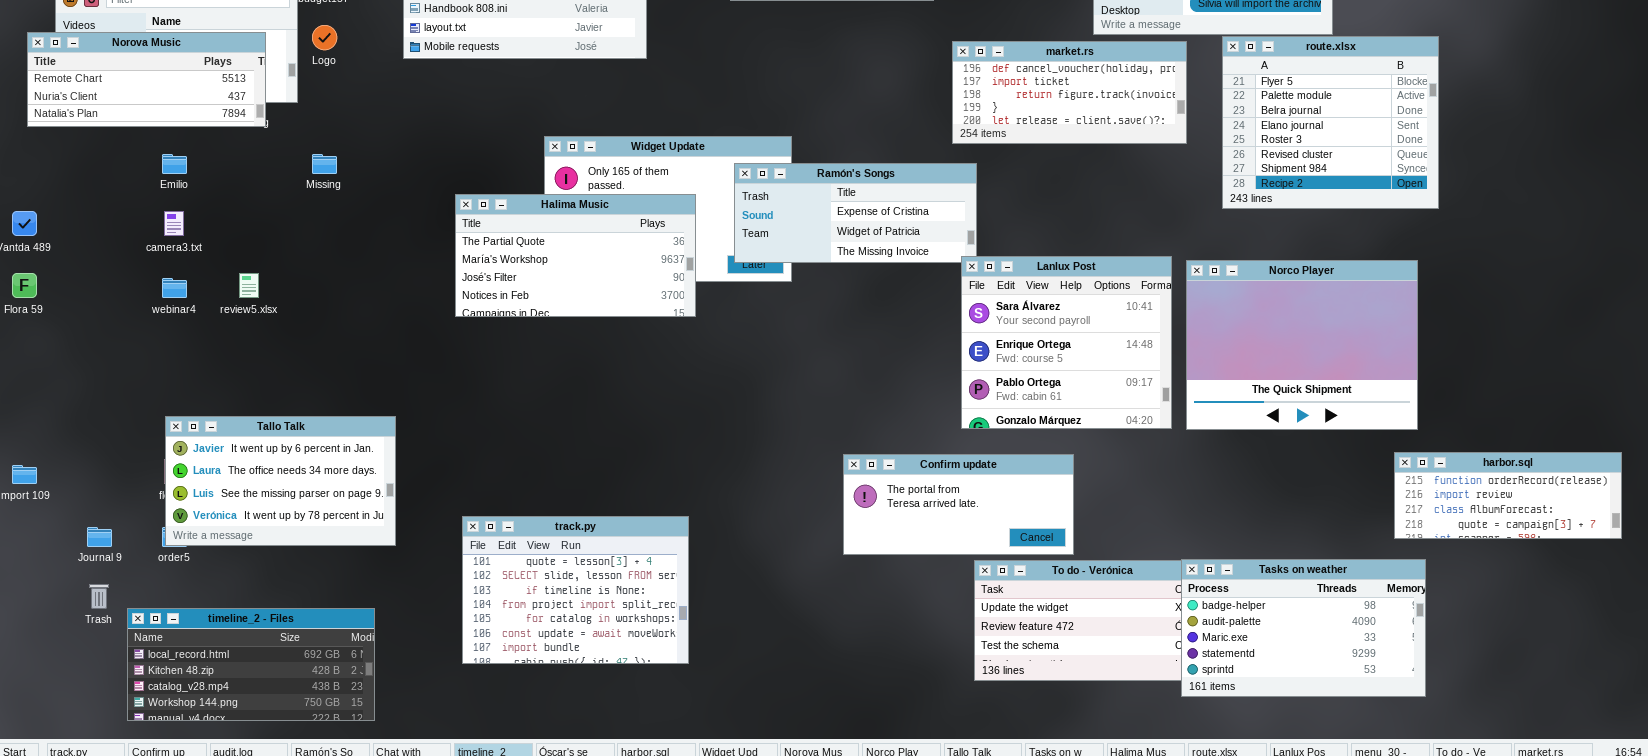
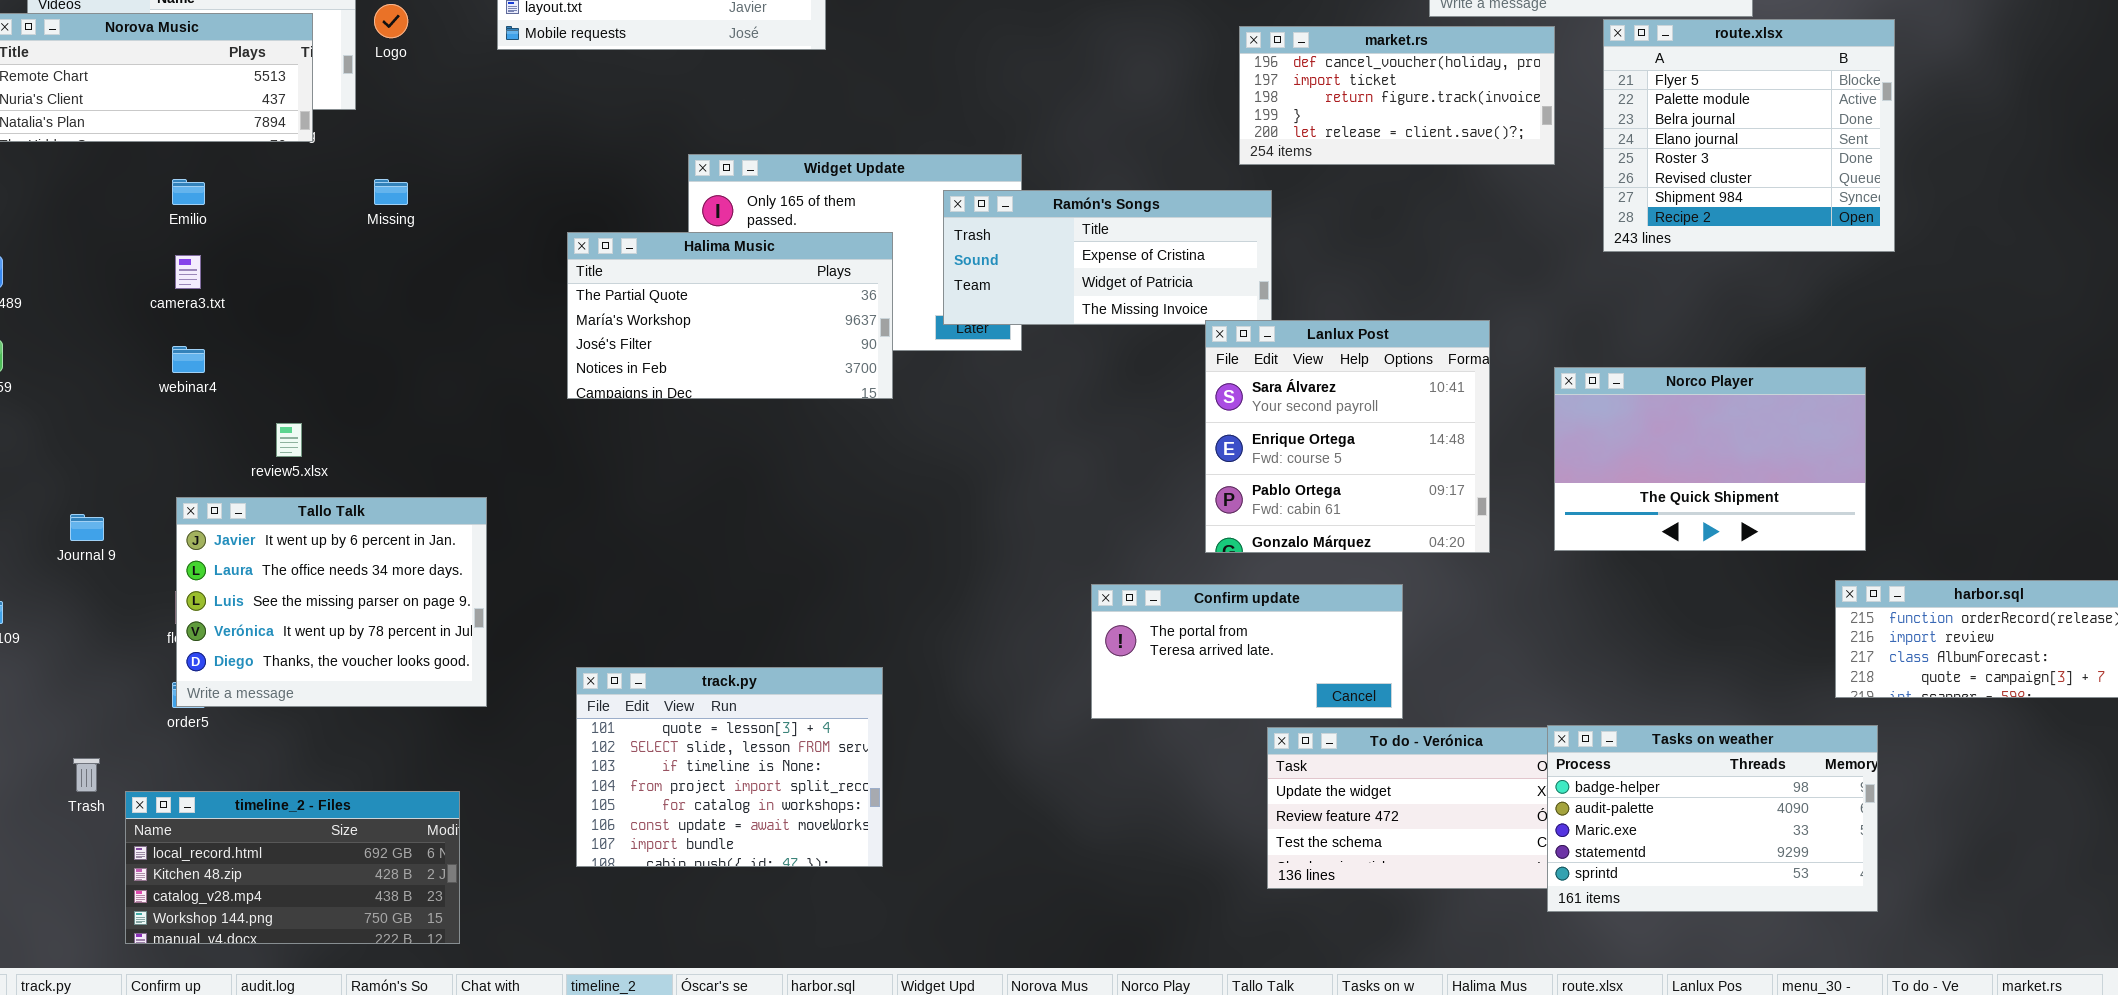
Lanlux Post: [961,256,1172,429] -> [1205,320,1490,553], moved
Norco Player: [1186,260,1418,430] -> [1554,367,1866,551], resized
review5.xlsx: [239,273,259,298] -> [276,423,302,457], moved
Tallo Talk: [165,416,396,546] -> [176,497,487,707], resized
Journal 9: [87,527,112,547] -> [70,514,104,541], moved

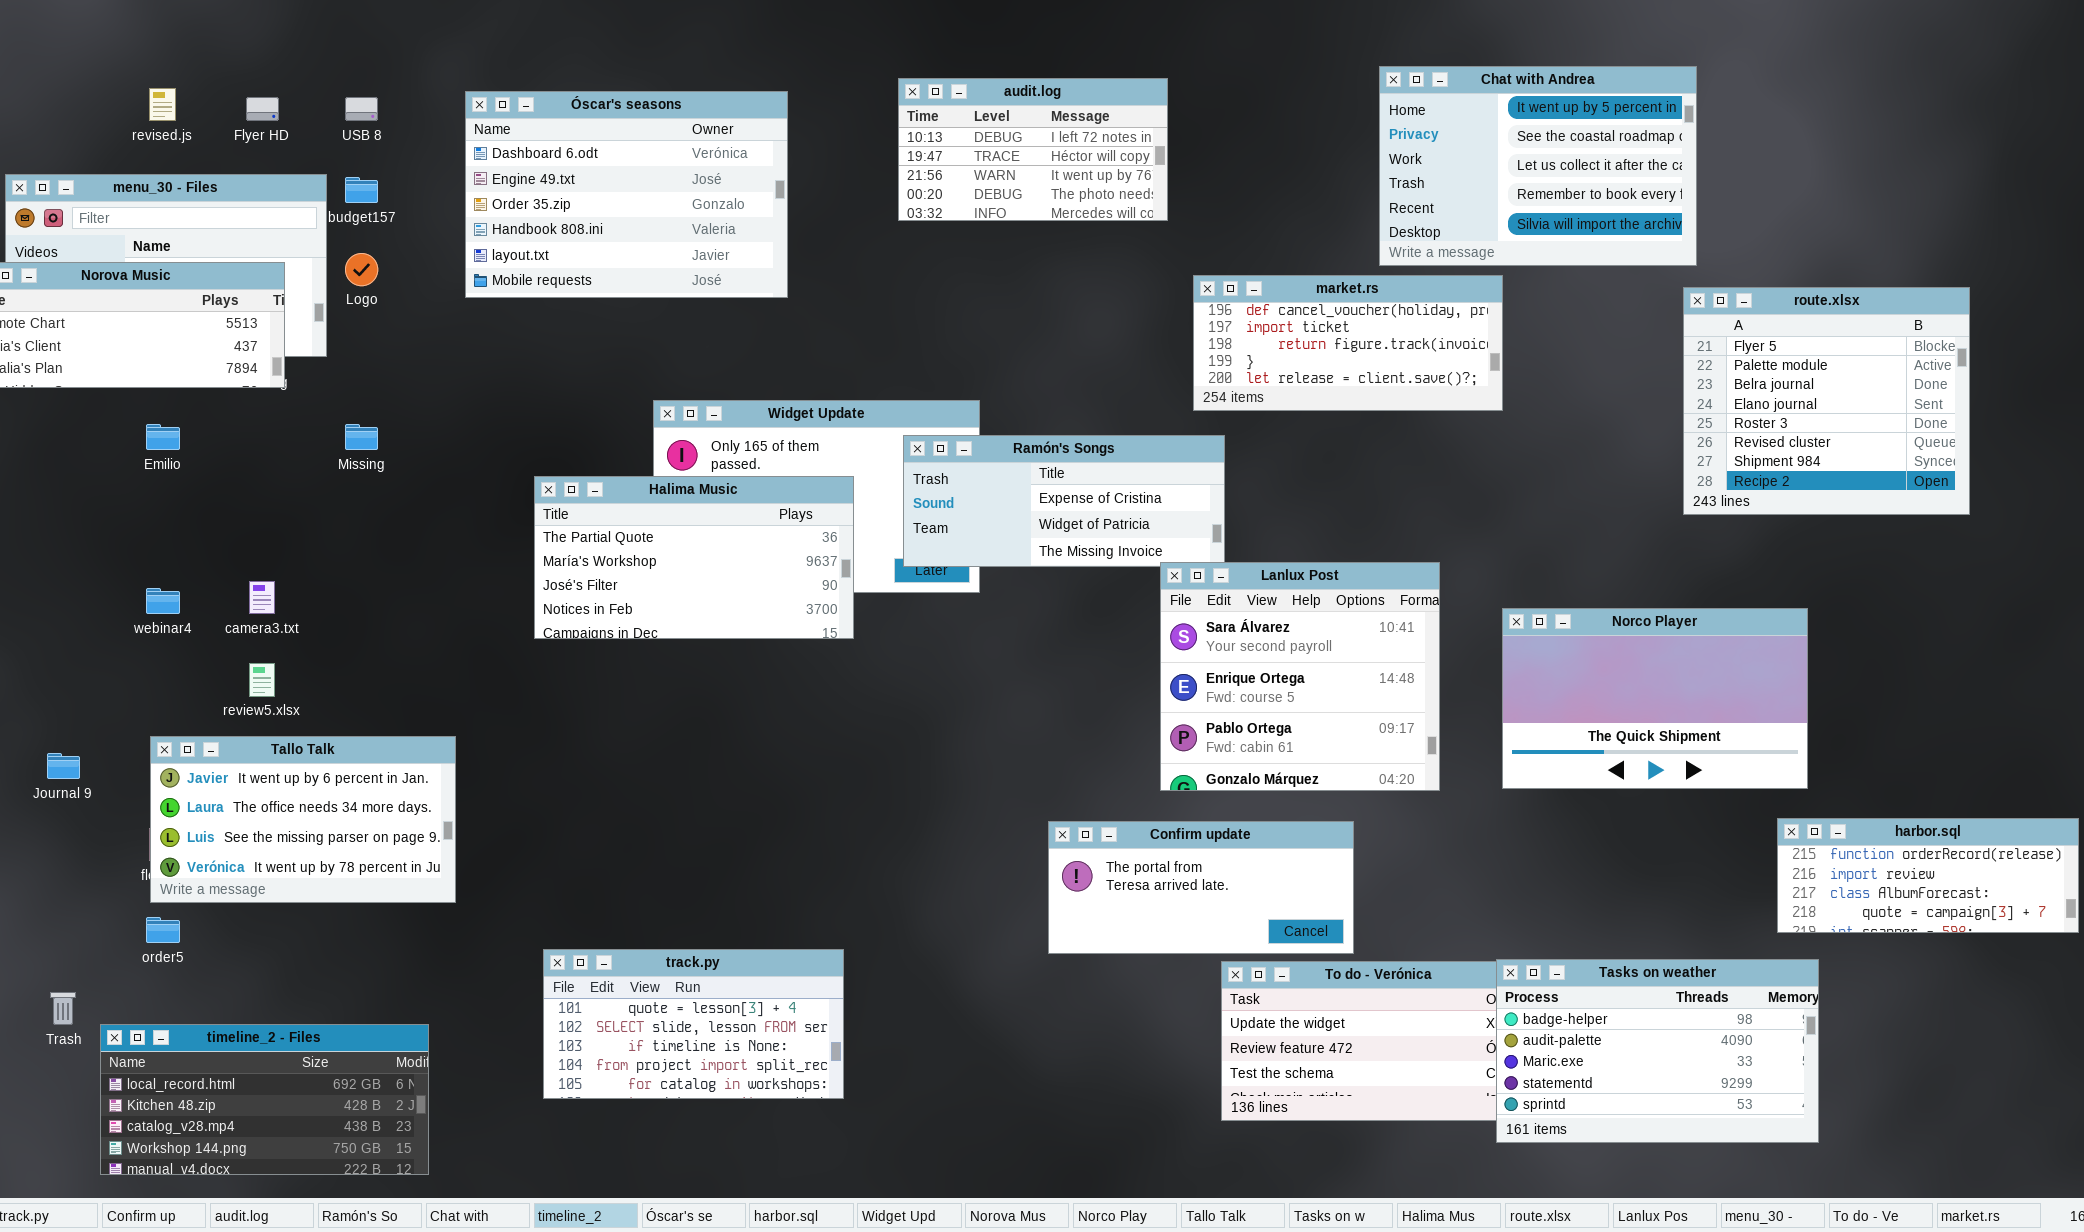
route.xlsx: [1603,19,1895,252] -> [1683,287,1970,515], moved
camera3.txt: [175,255,201,289] -> [249,581,275,614], moved
Tallo Talk: [176,497,487,707] -> [150,736,456,903], resized
track.py: [576,667,883,867] -> [543,949,844,1099], resized

